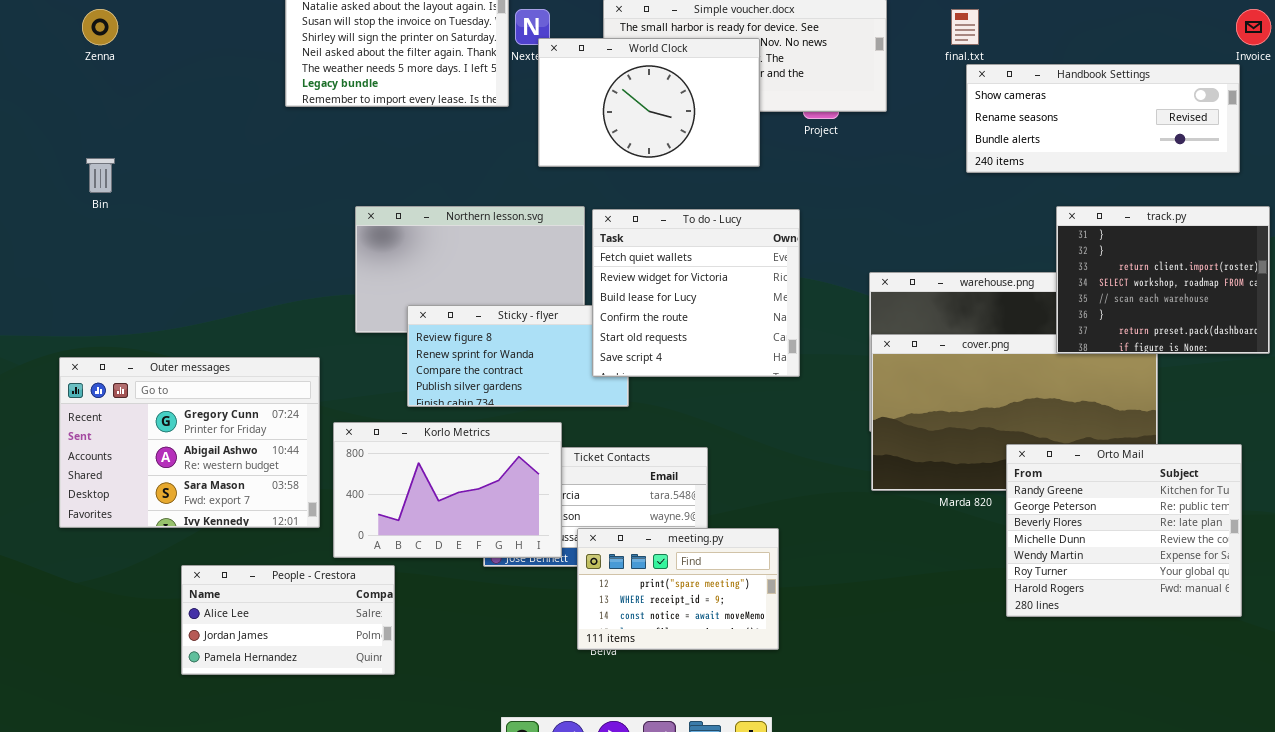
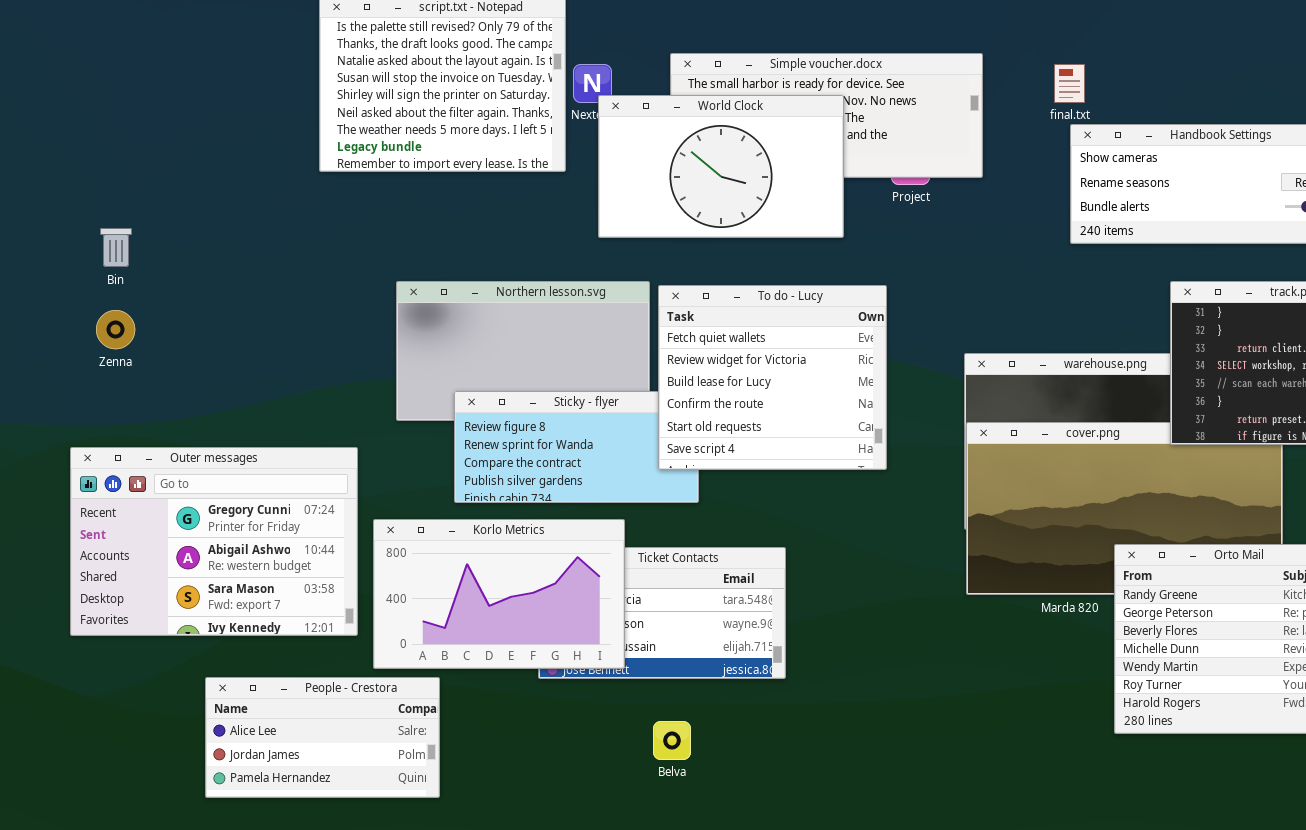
Zenna: [82,9,118,45] -> [96,310,135,349], moved
meeting.py: [577,528,779,650] -> none, closed

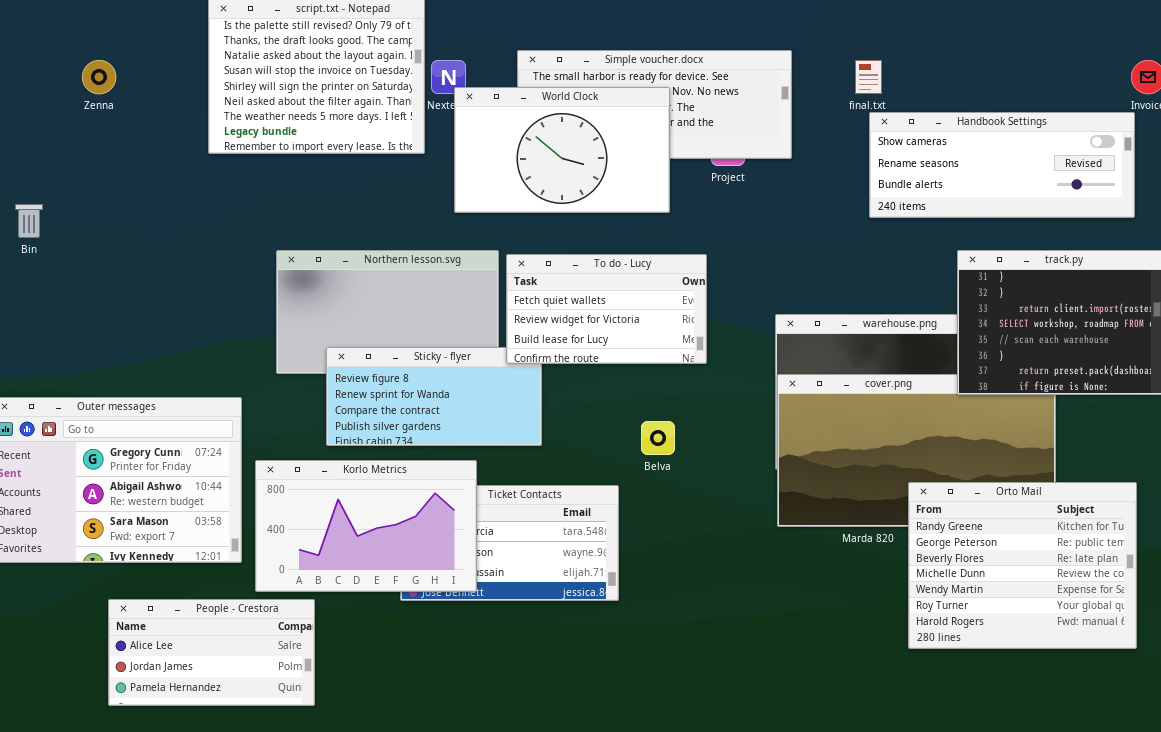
To do - Lucy: [658,285,887,470] -> [506,254,707,364], resized
Zenna: [96,310,135,349] -> [82,60,116,94], moved
Belva: [653,721,691,760] -> [641,421,675,455], moved

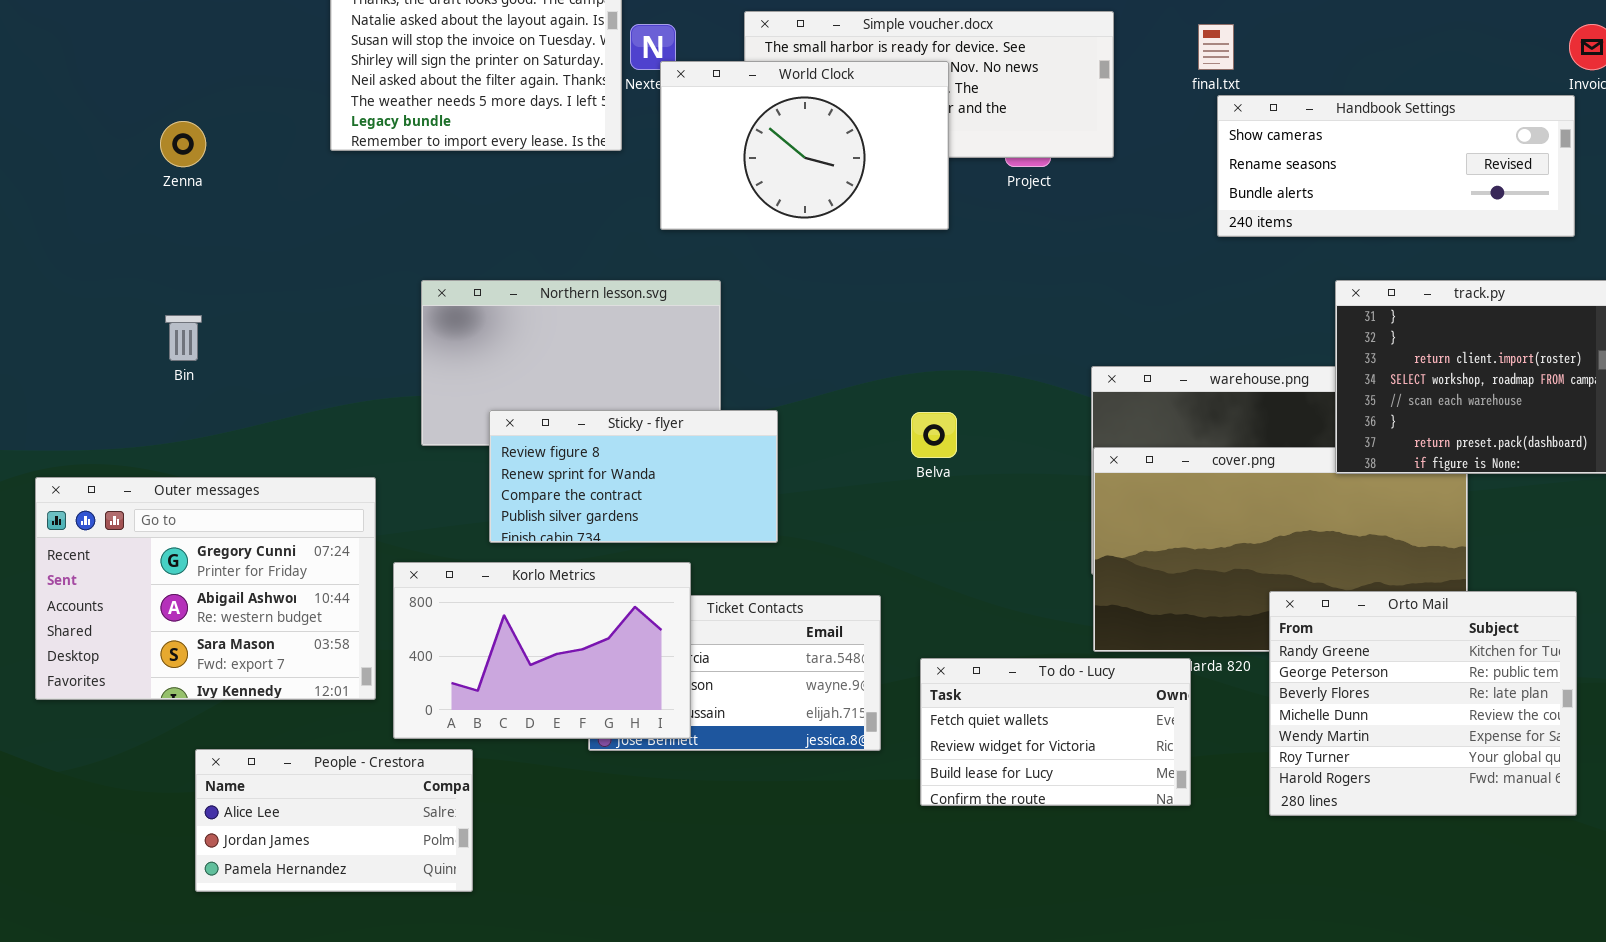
Zenna: [82,60,116,94] -> [160,121,206,167], moved
Bin: [15,204,43,238] -> [165,315,202,361], moved
To do - Lucy: [506,254,707,364] -> [920,658,1191,806], moved
Belva: [641,421,675,455] -> [911,412,957,458], moved

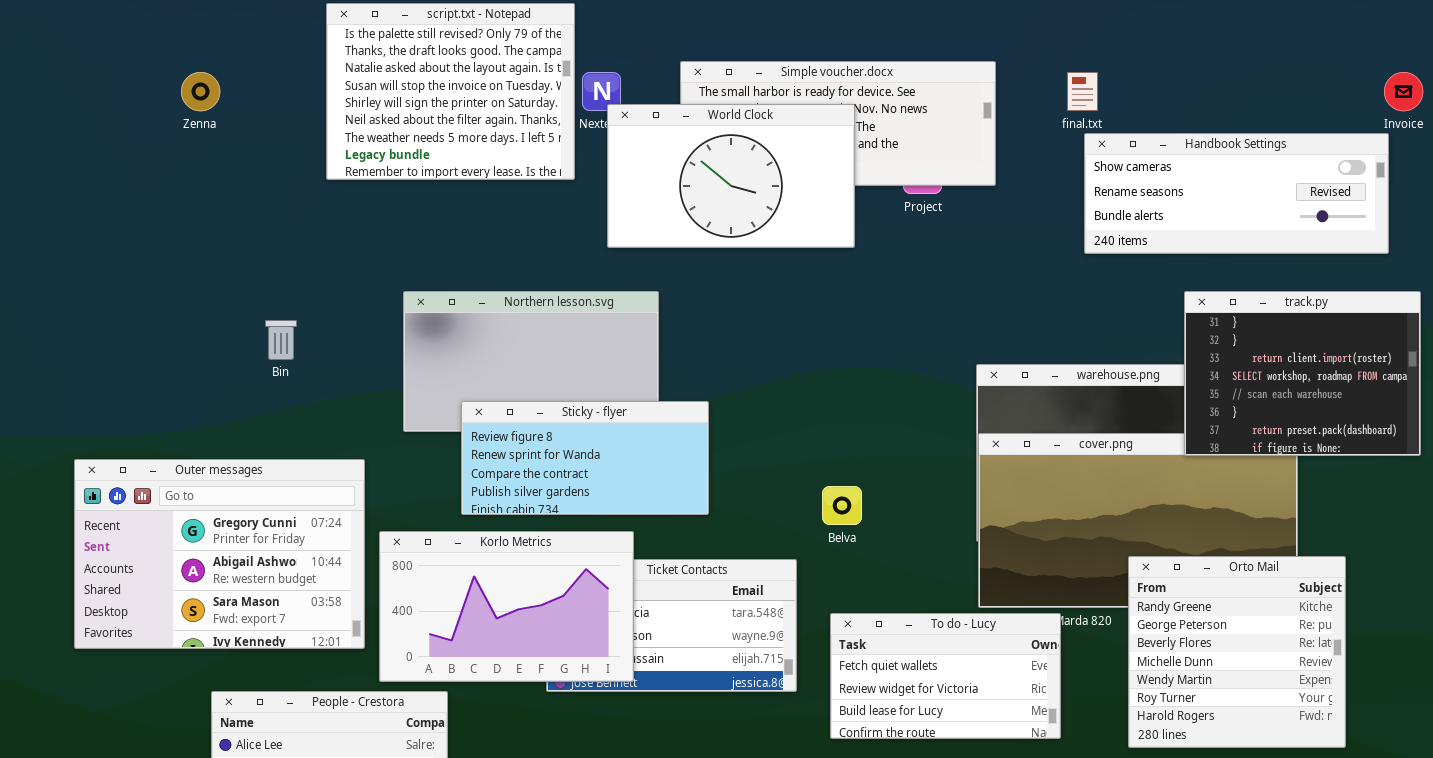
Zenna: [160,121,206,167] -> [181,72,220,111], moved
Bin: [165,315,202,361] -> [265,320,297,360], moved
Belva: [911,412,957,458] -> [822,486,862,525], moved
Orto Mail: [1269,591,1577,816] -> [1128,556,1346,748], resized

